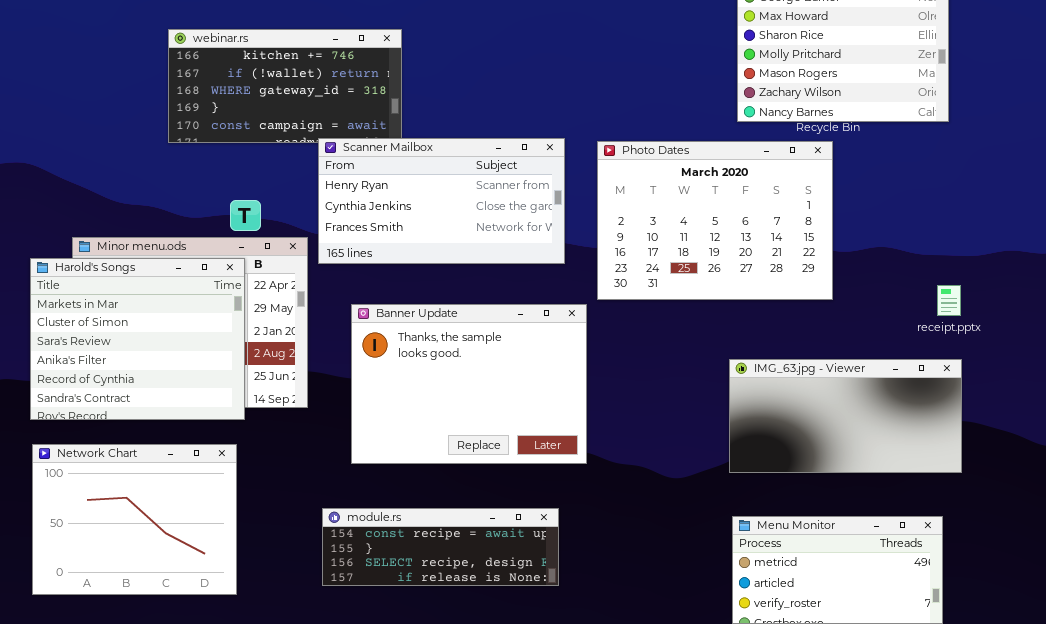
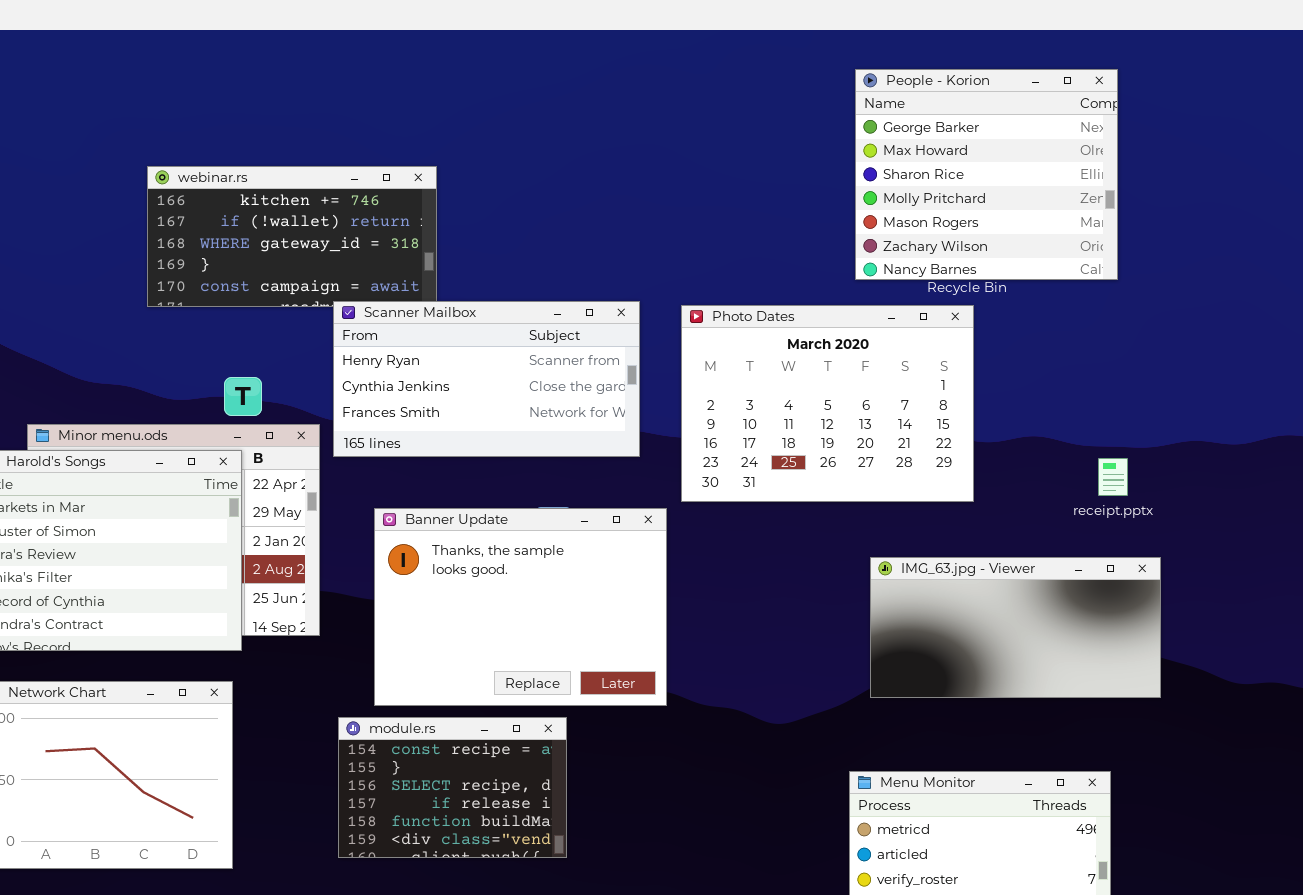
receipt.pptx: [937,285,961,316] -> [1098,458,1128,496], moved
IMG_63.jpg - Viewer: [729,359,962,473] -> [870,557,1161,698], moved
module.rs: [322,508,559,586] -> [338,717,567,858], resized

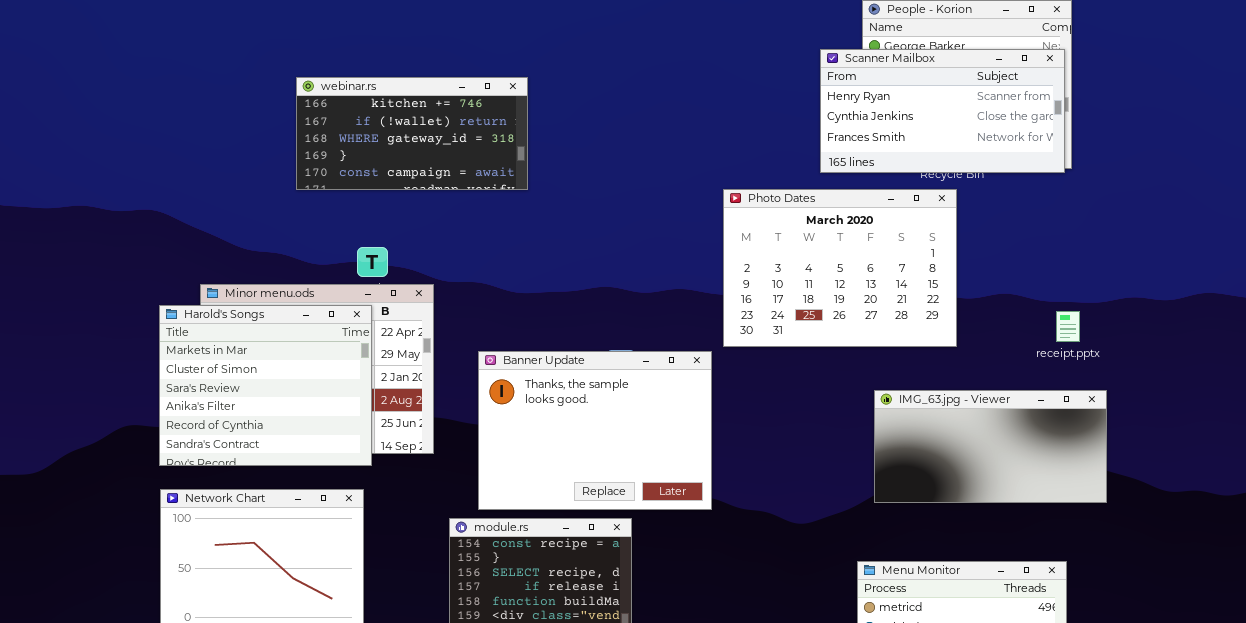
Scanner Mailbox: [333,301,640,457] -> [820,49,1065,173], moved

